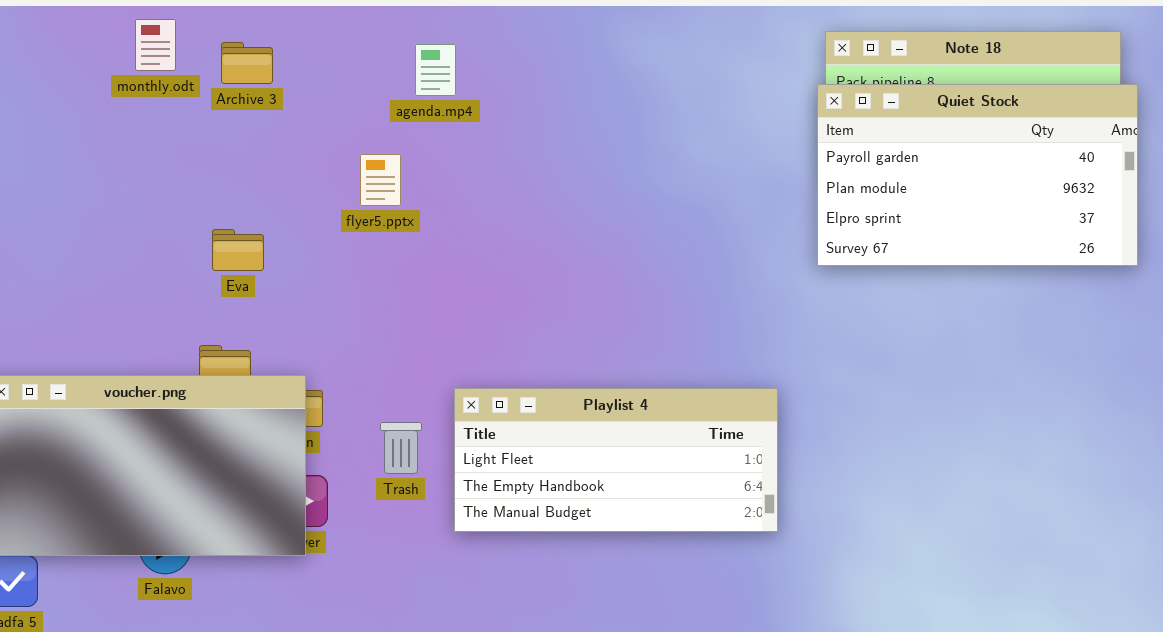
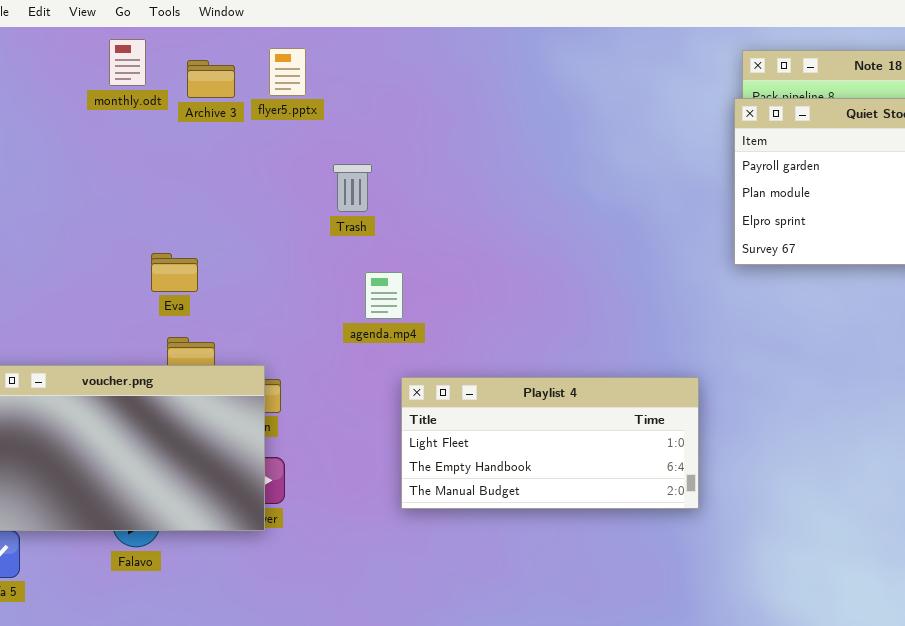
agenda.mp4: [415,44,456,96] -> [365,272,403,319], moved
flyer5.pptx: [360,154,401,206] -> [269,48,306,96], moved
Eva: [212,229,264,271] -> [151,253,198,292], moved
Trash: [380,422,422,474] -> [333,164,372,212], moved

